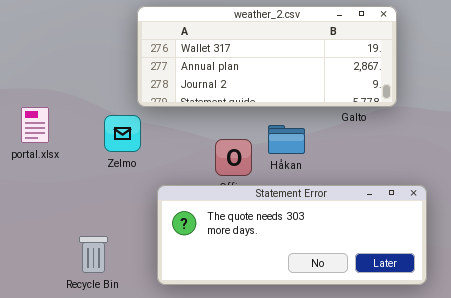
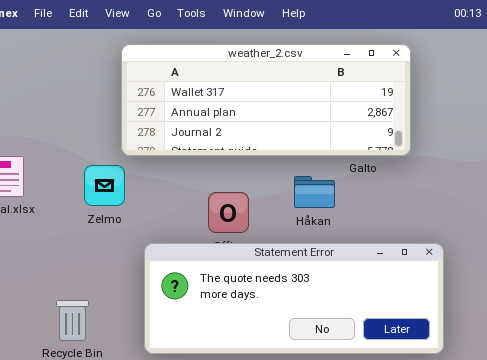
Håkan: [268,125,305,154] -> [294,176,335,208], moved

